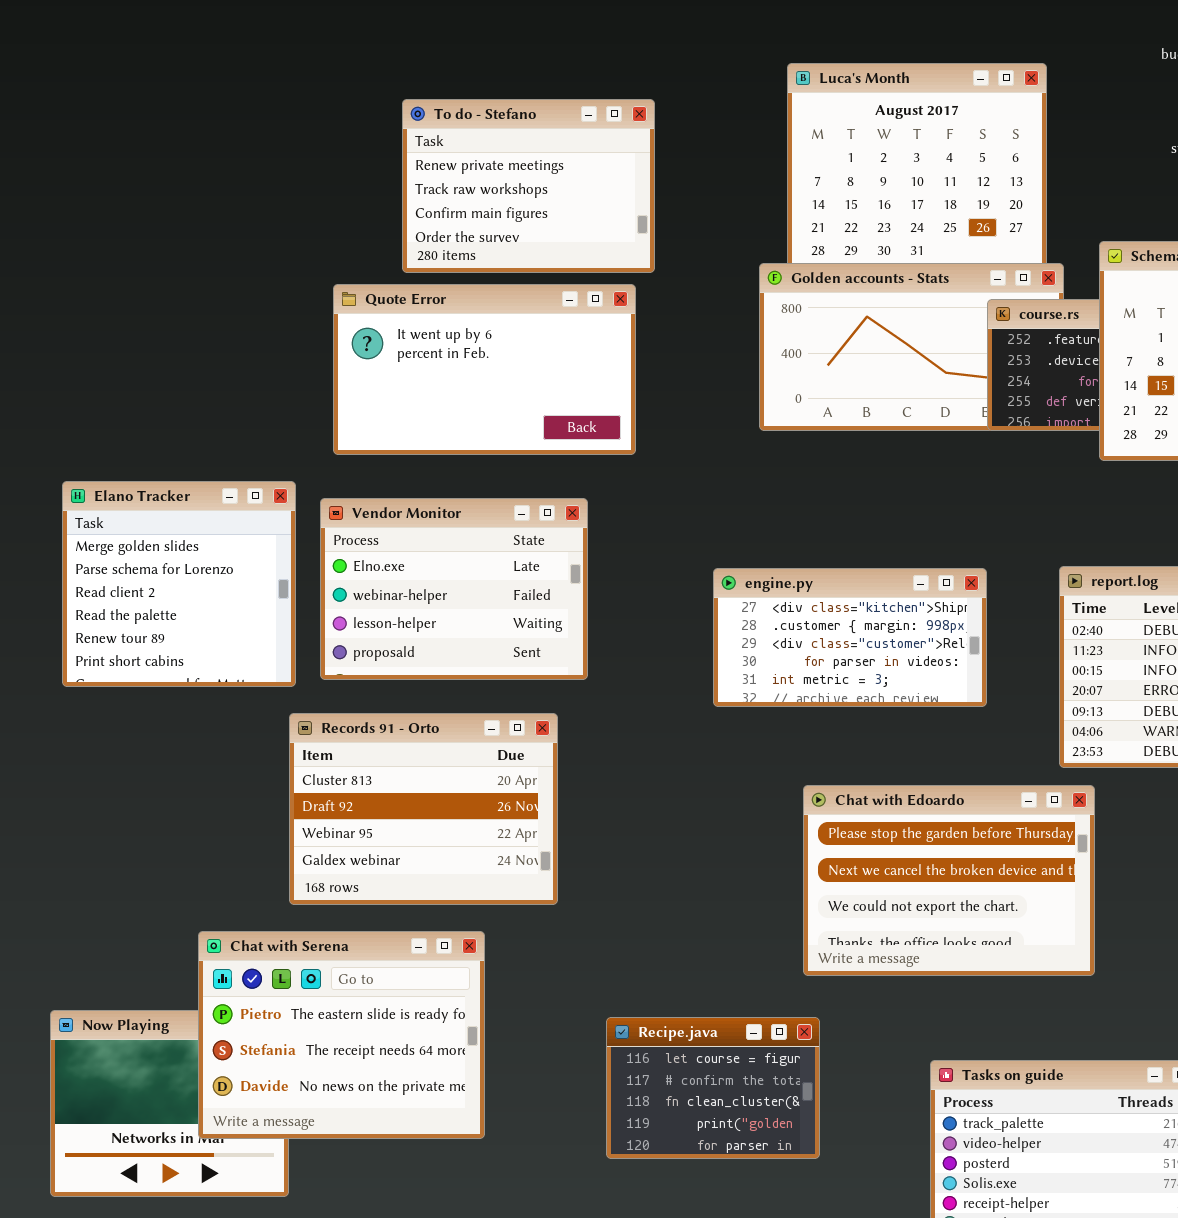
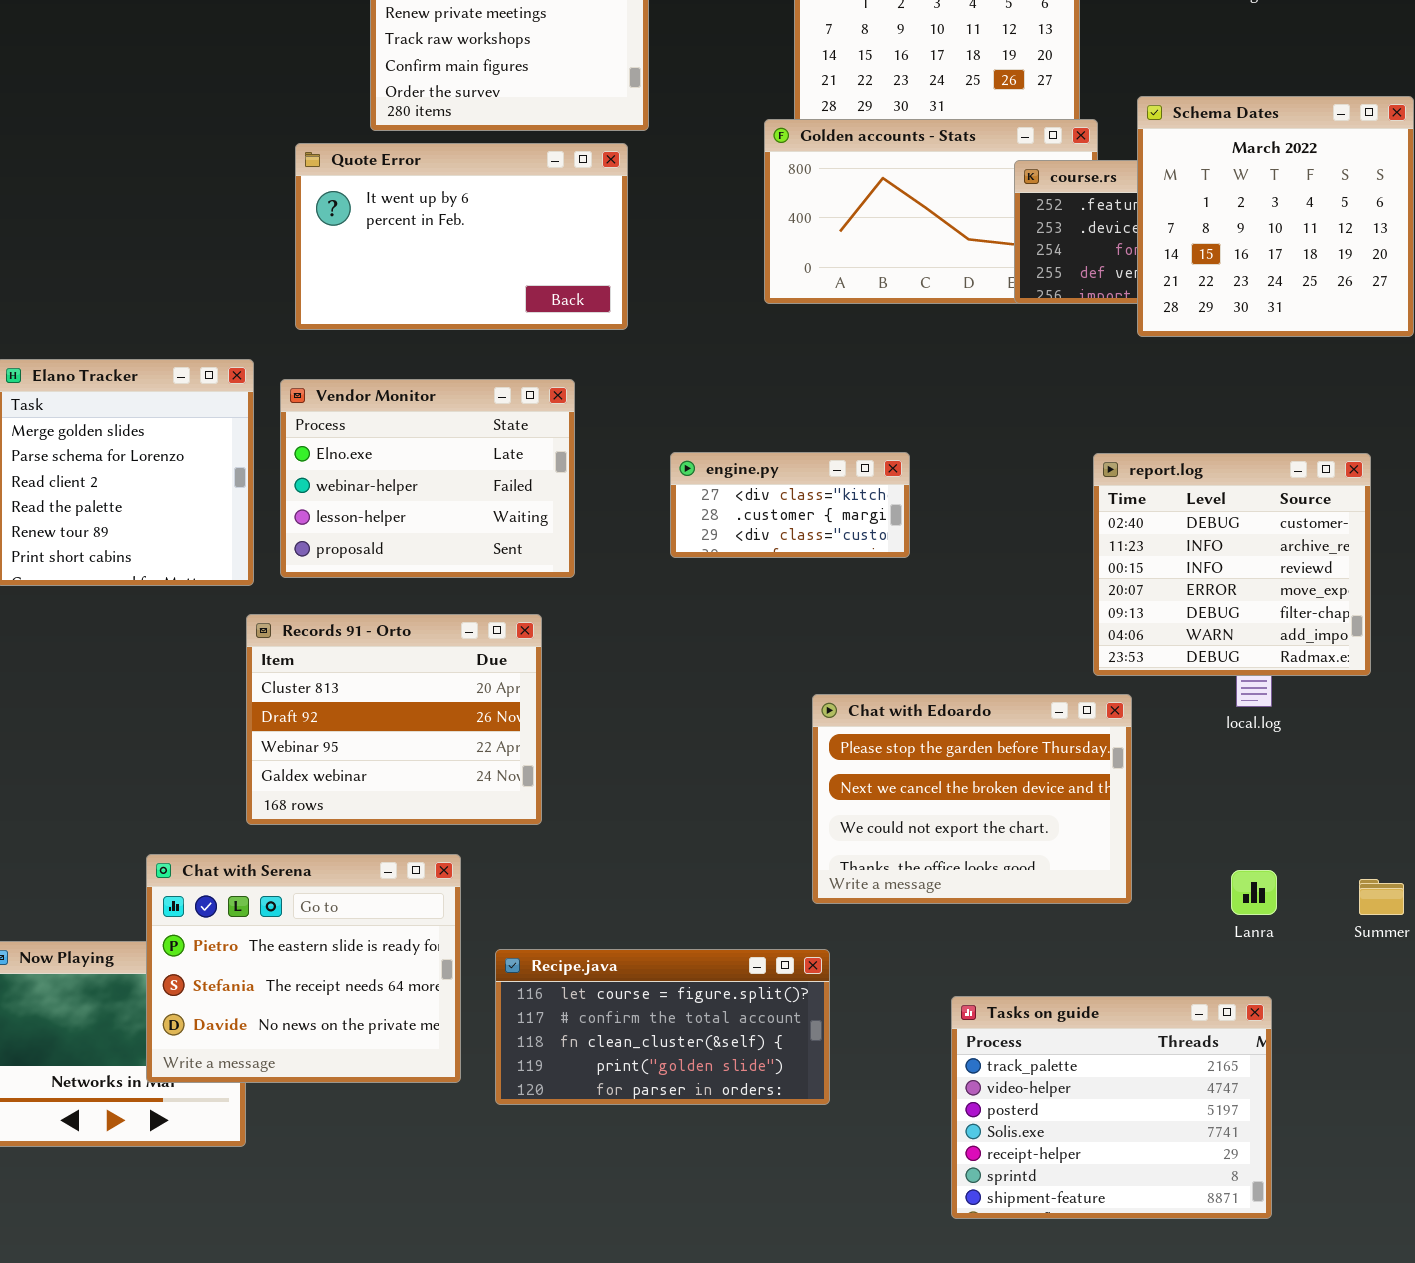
engine.py: [713,568,987,707] -> [670,452,910,558], moved, resized
Recipe.java: [606,1017,820,1159] -> [495,949,830,1105], resized

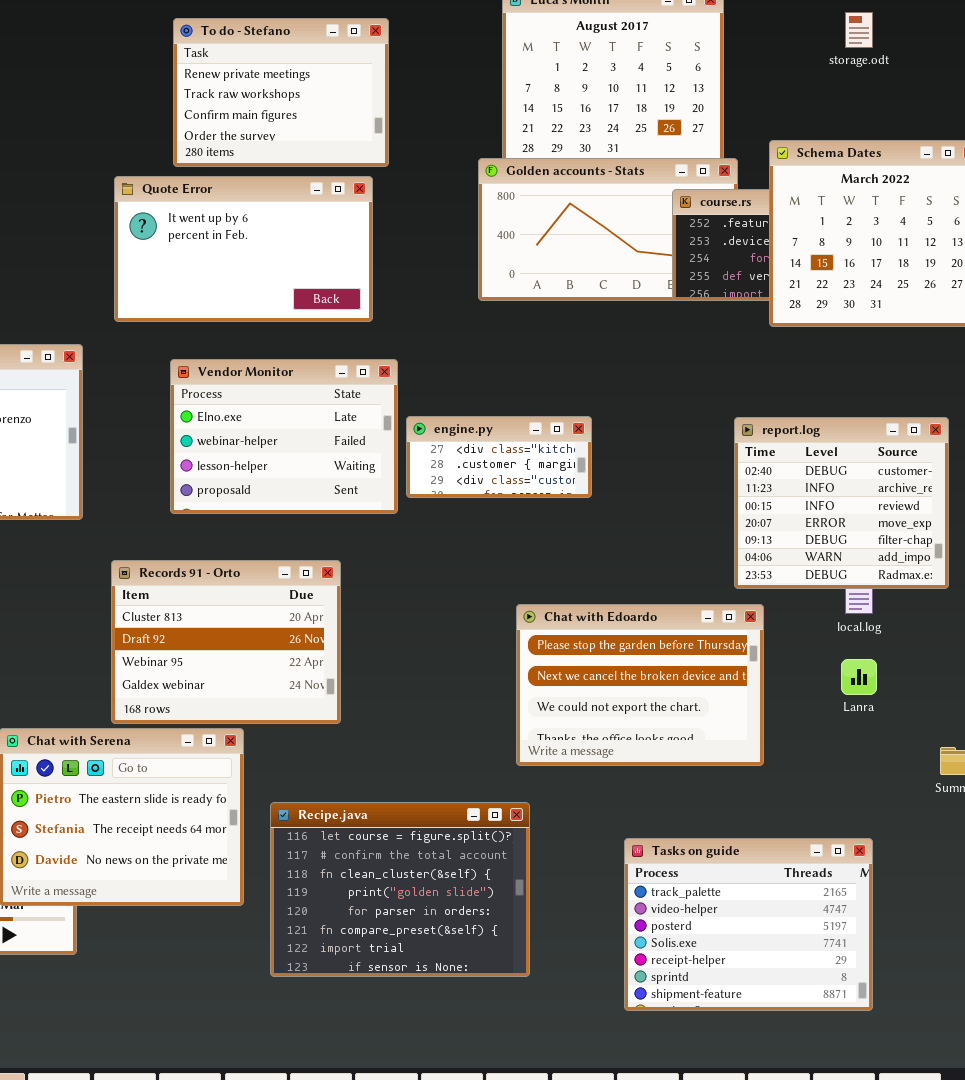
Vendor Monitor: [280,379,575,578] -> [170,359,398,514], moved
Records 91 - Orto: [246,614,542,825] -> [111,560,341,724], moved
Lanra: [1231,870,1277,915] -> [841,659,877,695], moved
Recipe.java: [495,949,830,1105] -> [270,802,530,977], resized

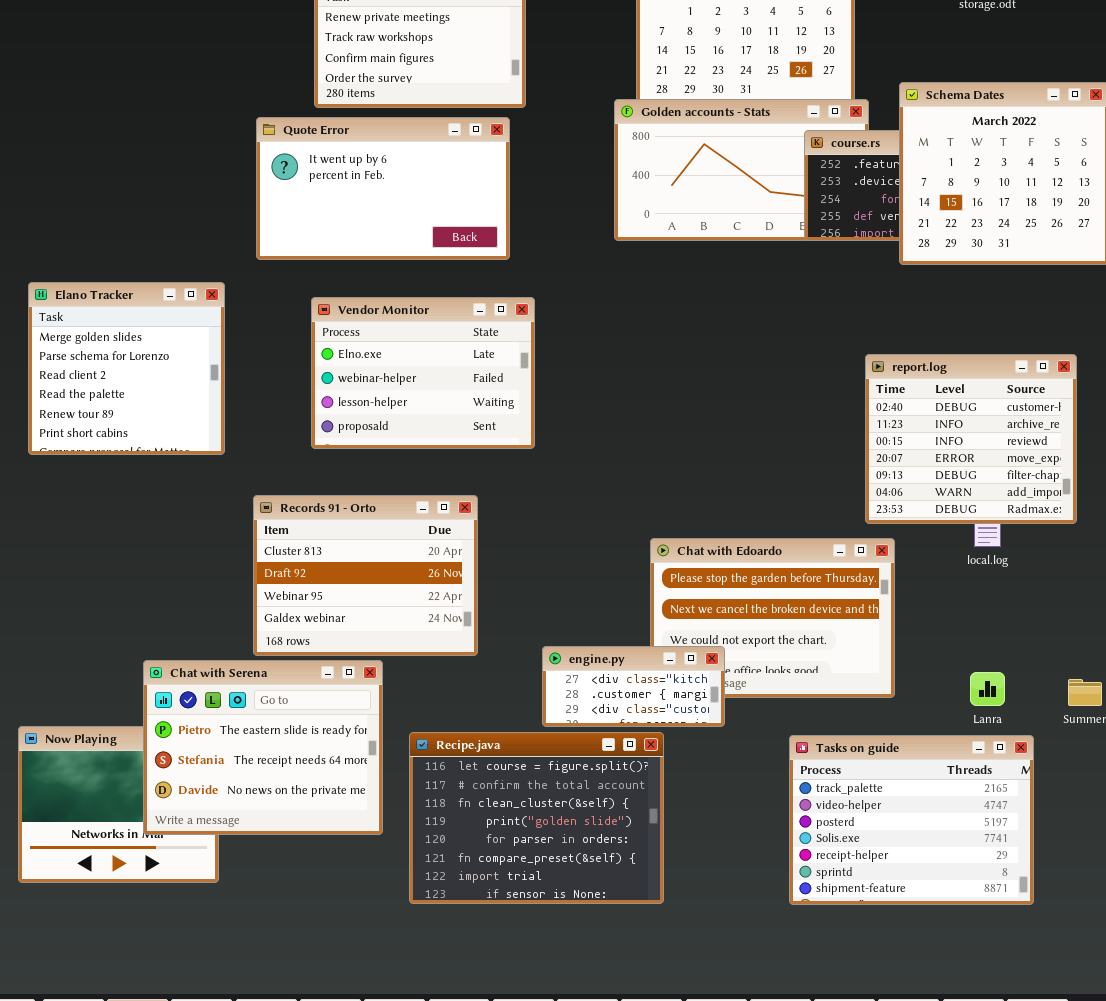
engine.py: [406,416,592,498] -> [542,646,725,727], moved
Lanra: [841,659,877,695] -> [970,672,1005,706], moved
Tasks on guide: [624,838,873,1011] -> [789,735,1034,905], moved

